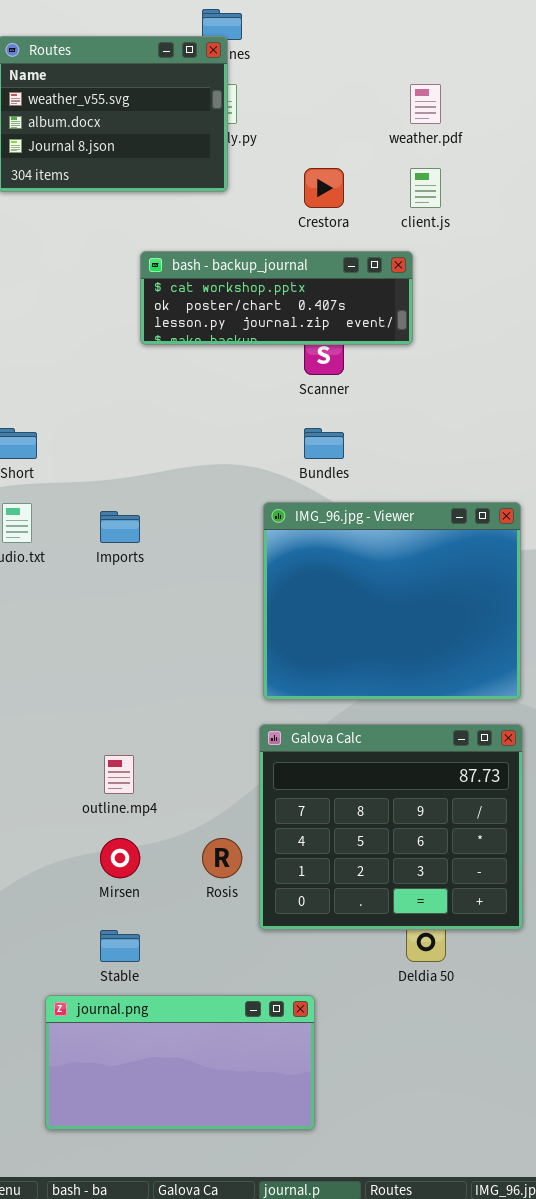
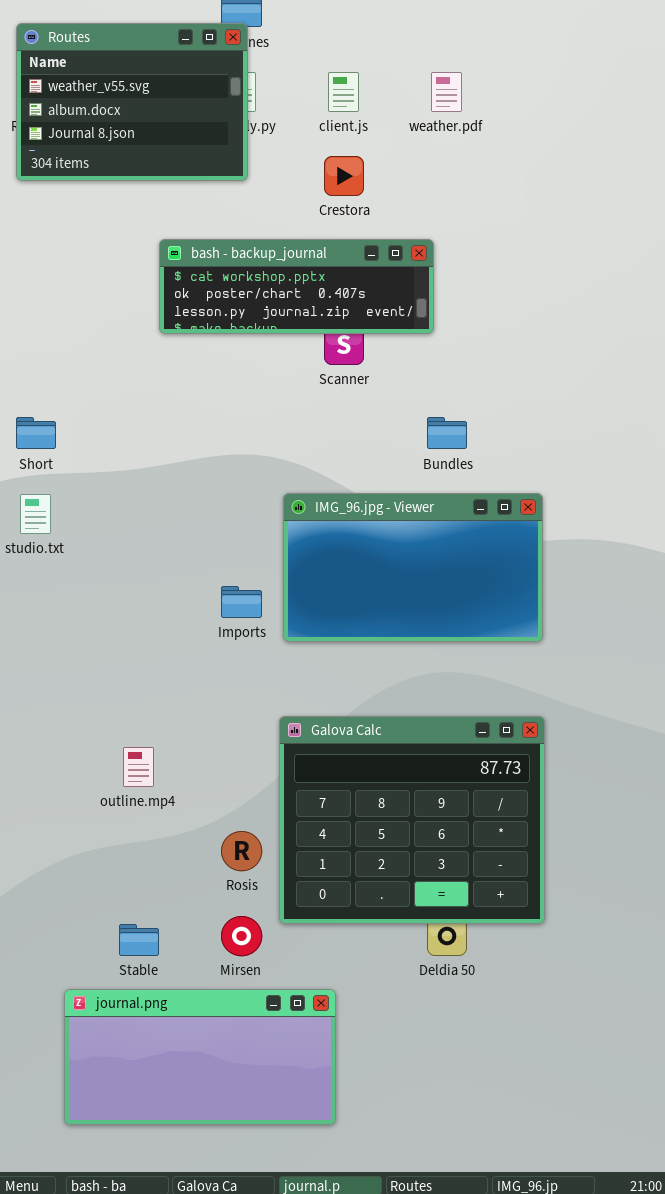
client.js: [410,168,441,208] -> [328,72,359,112], moved
Bundles: [304,428,344,459] -> [427,417,467,449], moved
IMG_96.jpg - Viewer: [263,502,521,700] -> [283,493,543,642], resized
Imports: [100,511,140,543] -> [221,586,262,618], moved
Mirsen: [100,838,140,878] -> [221,916,262,956], moved

